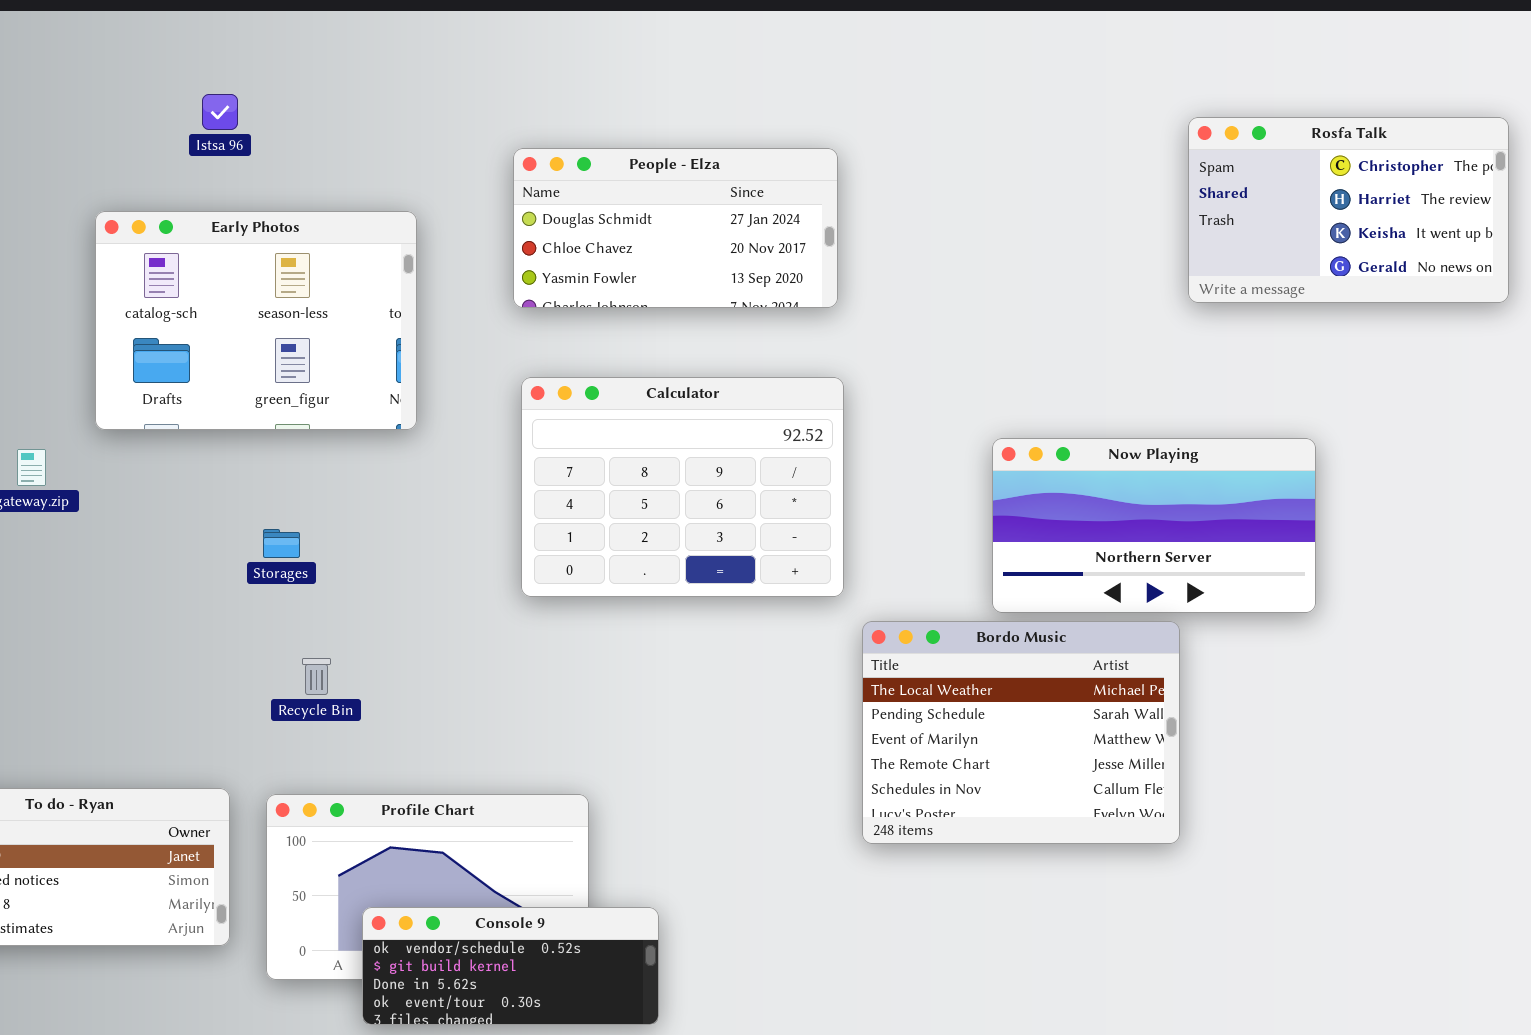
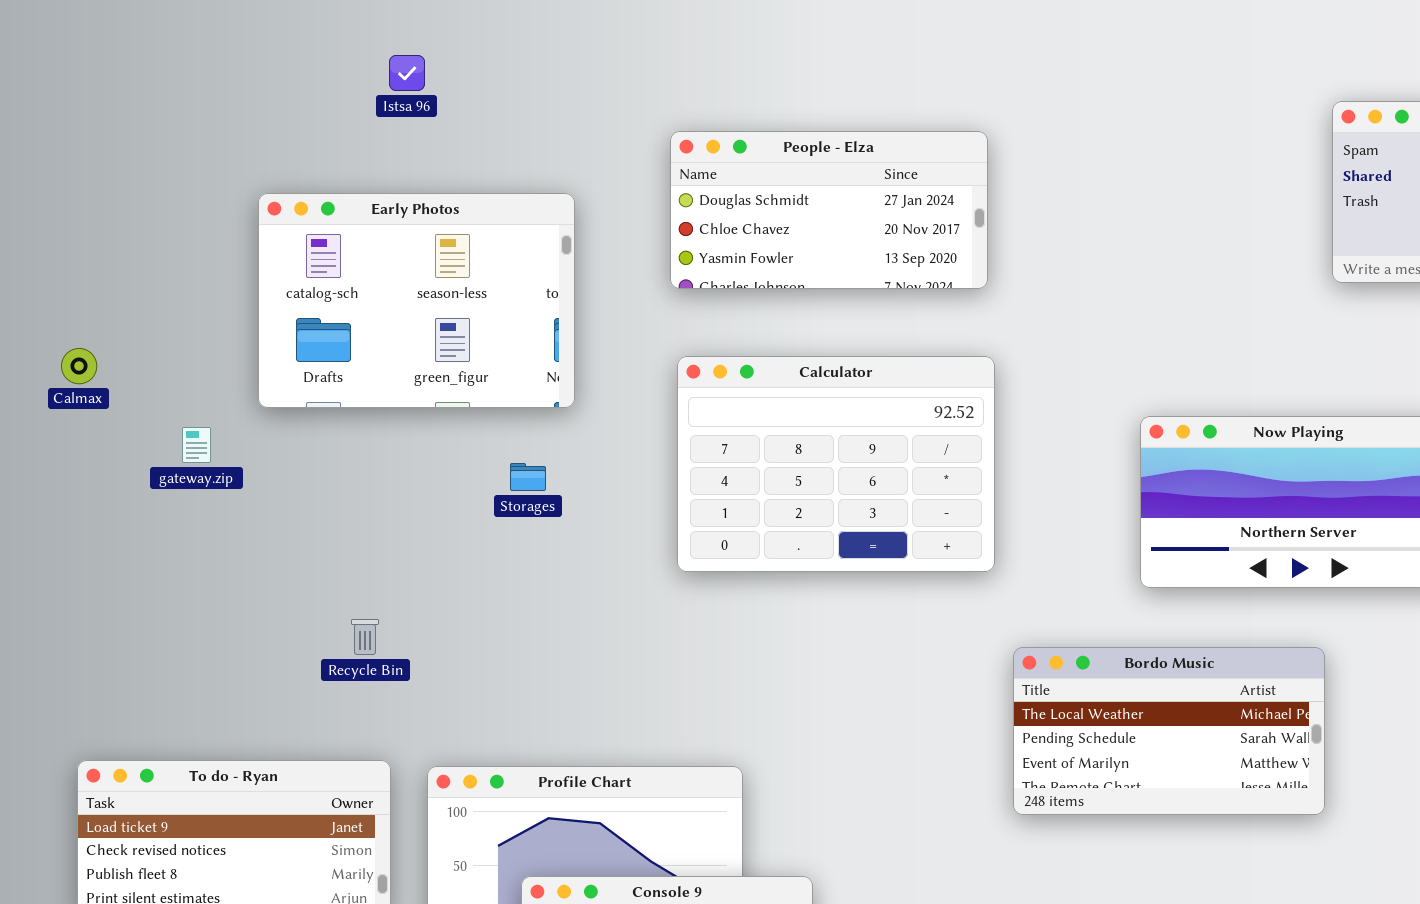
Istsa 96: [202,94,238,130] -> [389,55,425,91], moved
Storages: [263,529,300,558] -> [510,463,546,491], moved
Bordo Music: [862,621,1180,844] -> [1013,647,1325,815], resized
Recycle Bin: [302,658,331,695] -> [351,619,379,655], moved

